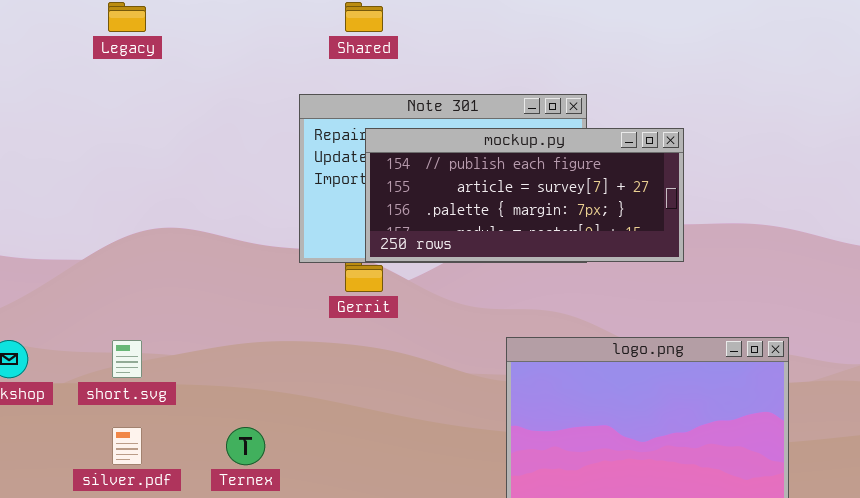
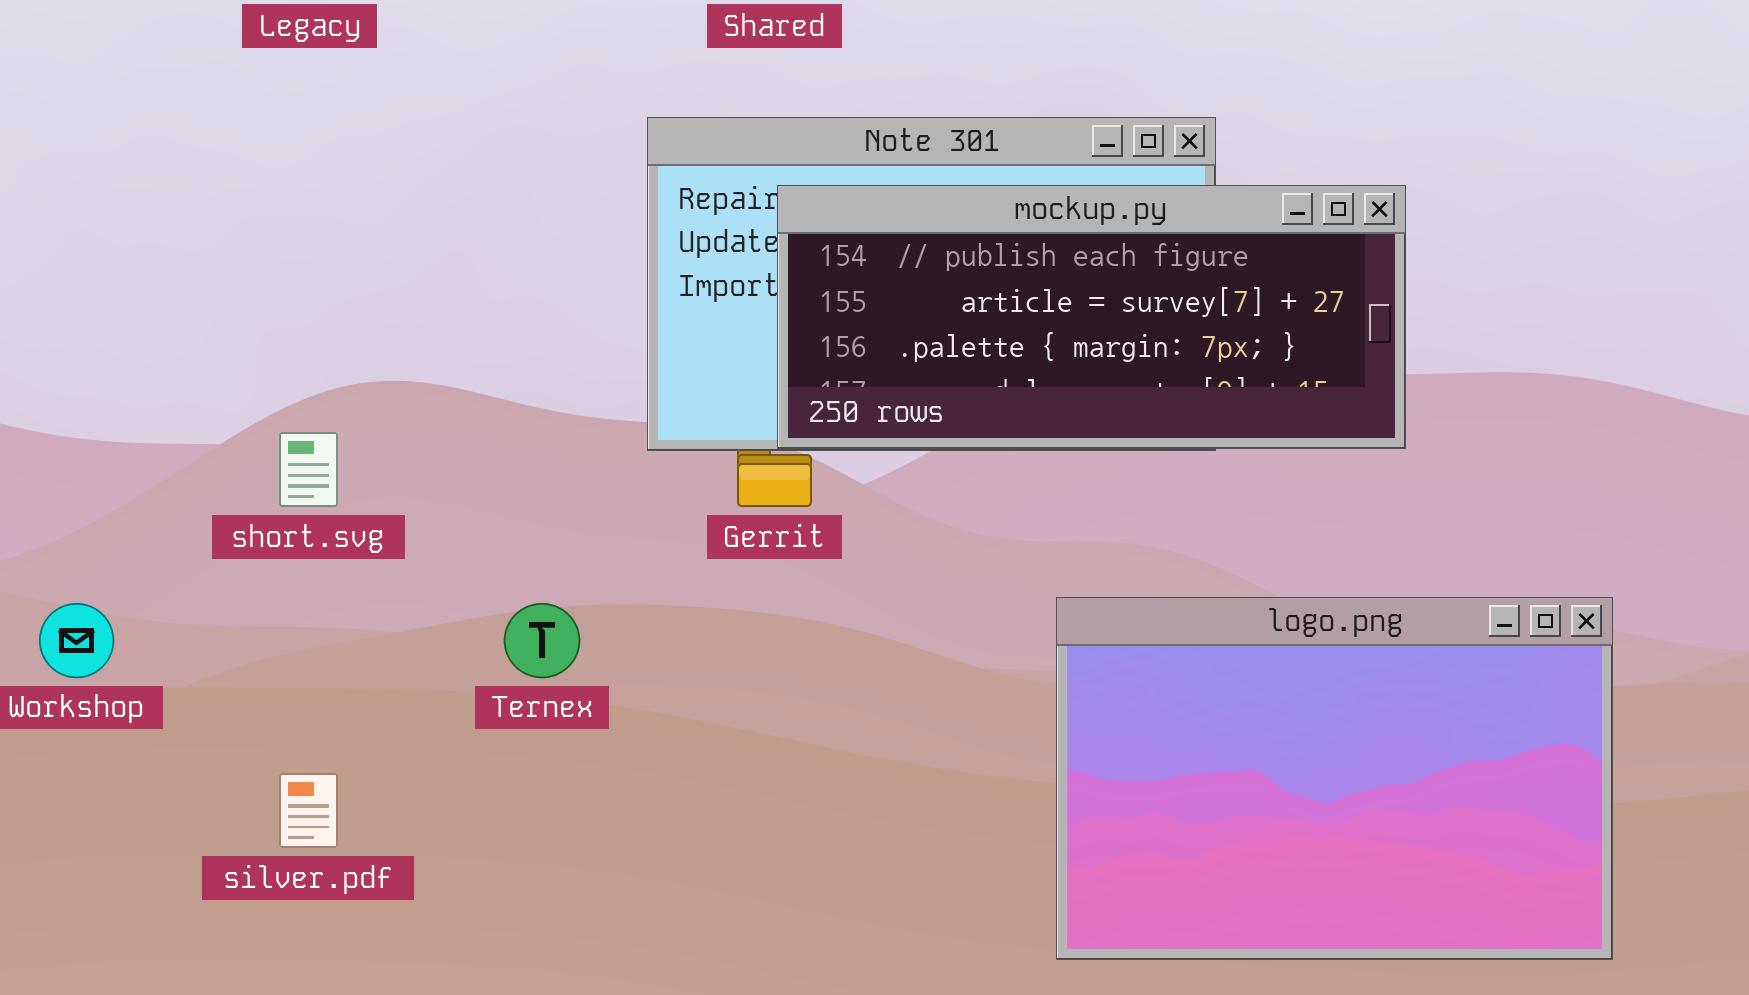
short.svg: [112,340,142,378] -> [279,432,338,507], moved
Ternex: [226,427,265,465] -> [504,603,580,678], moved

